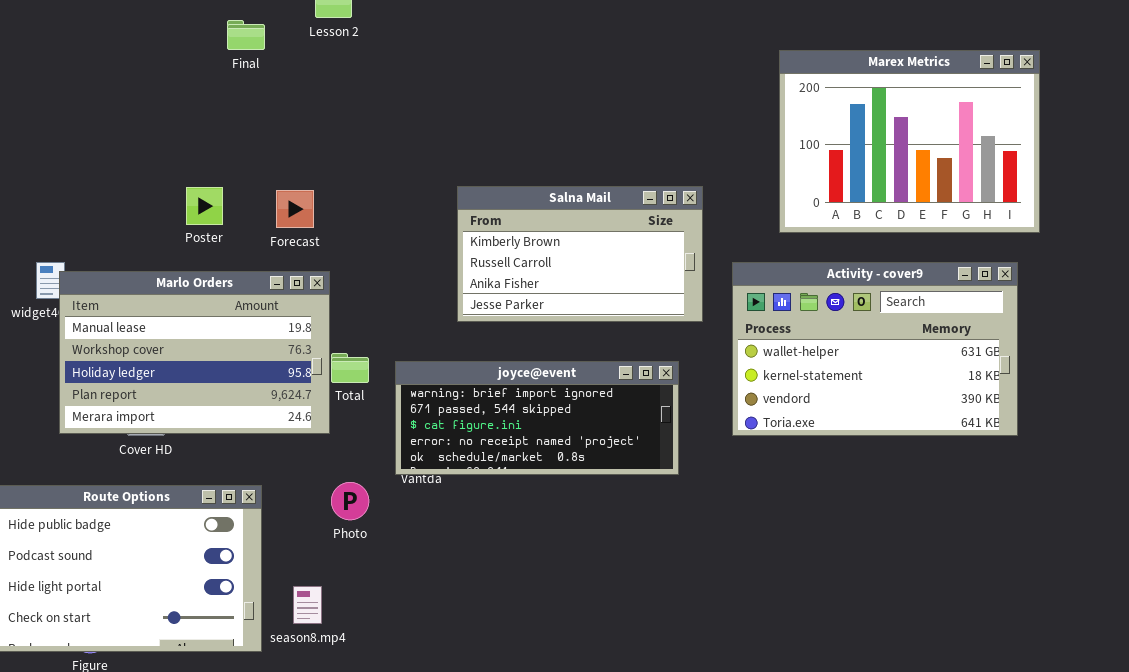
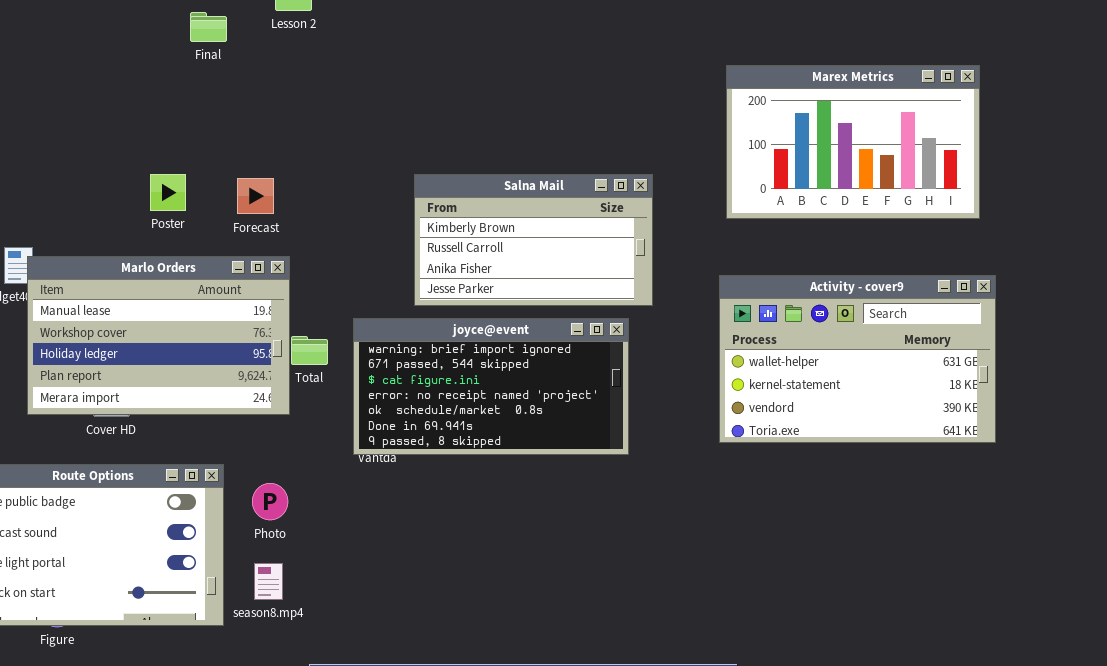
Marex Metrics: [779,50,1040,233] -> [726,65,980,219], resized
Activity - cover9: [732,262,1018,436] -> [719,275,996,443], moved
joyce@event: [395,361,679,475] -> [353,318,629,455], resized
Photo: [331,482,369,520] -> [252,483,288,520], moved

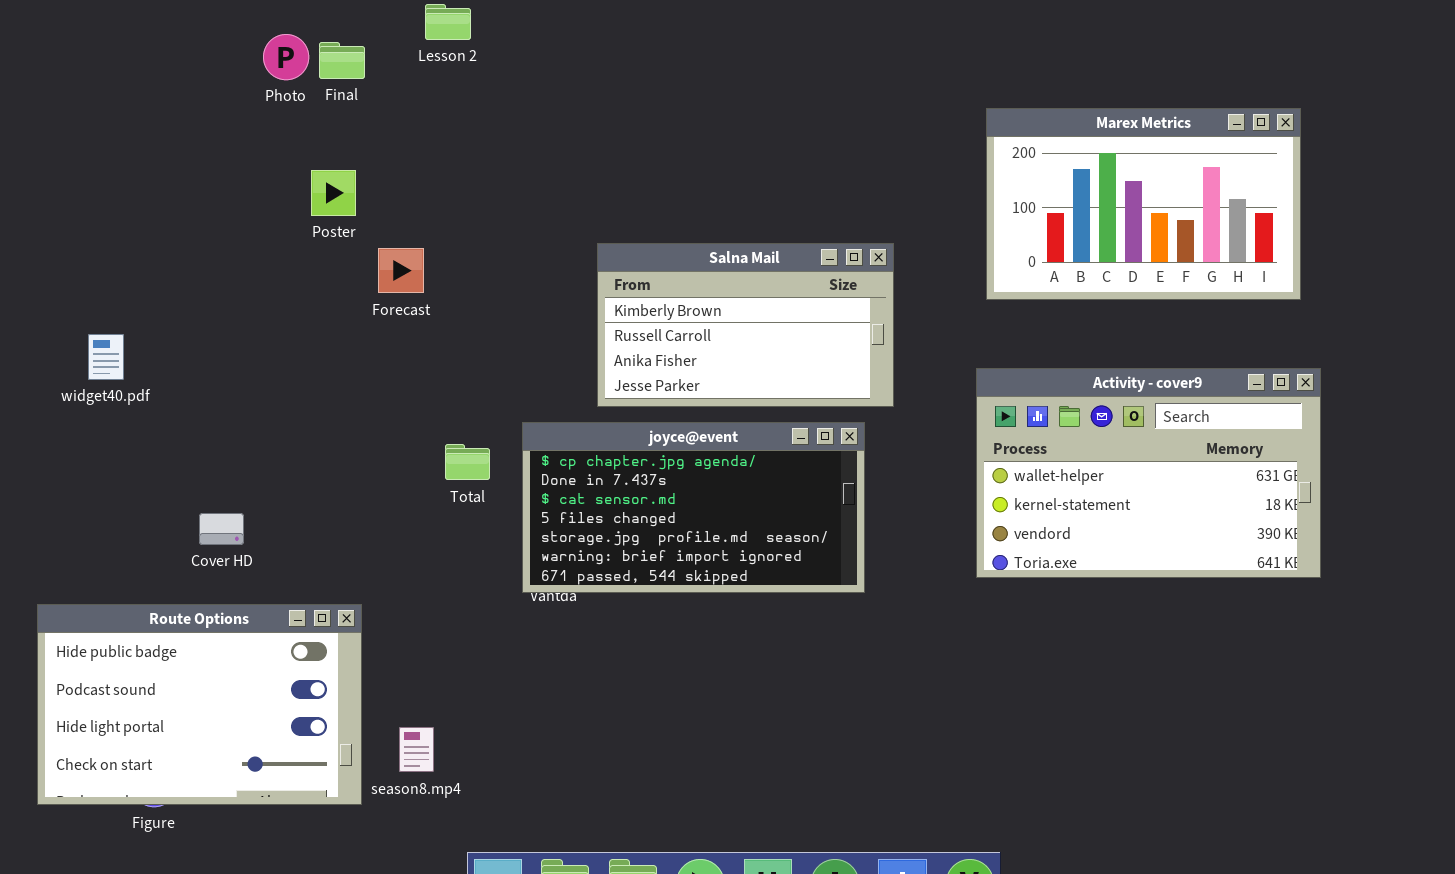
Poster: [150,174,186,211] -> [311,170,356,216], moved
Marlo Orders: [27,256,290,415] -> none, closed
joyce@event: [353,318,629,455] -> [522,422,865,593], scrolled up 5 rows
Photo: [252,483,288,520] -> [263,34,309,80], moved

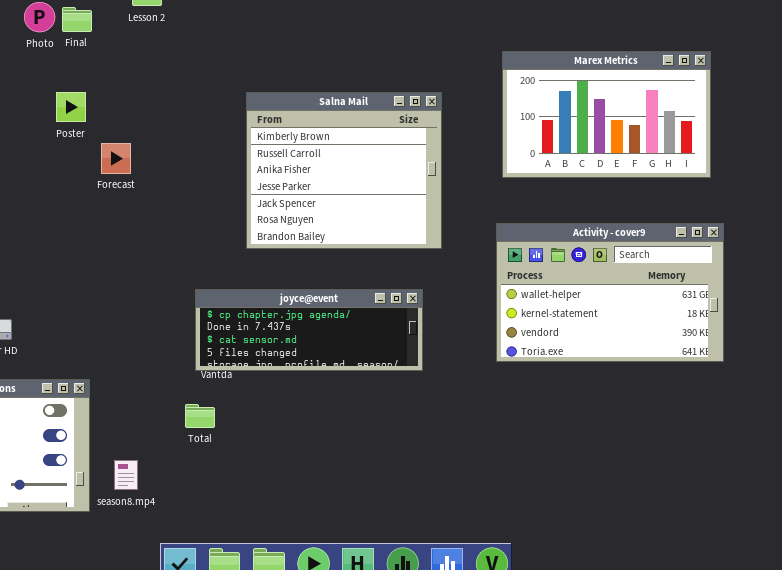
Salna Mail: [597,243,894,407] -> [246,92,442,249], resized
joyce@event: [522,422,865,593] -> [195,289,423,371], resized
Total: [445,444,490,480] -> [185,404,215,428], moved

